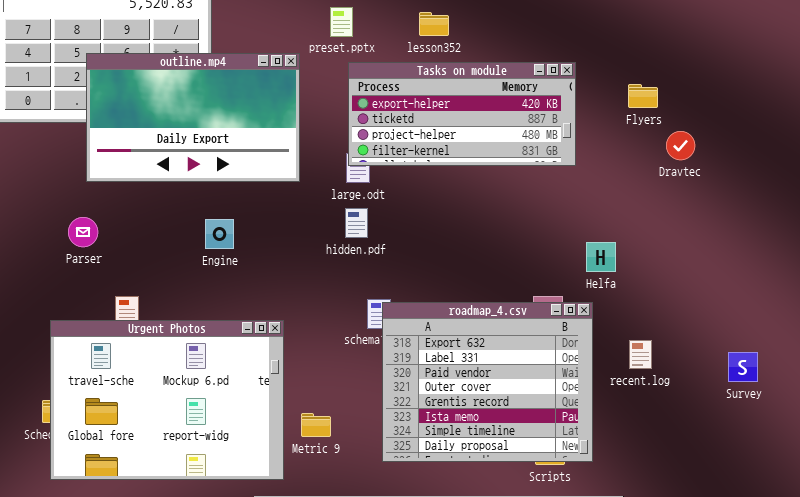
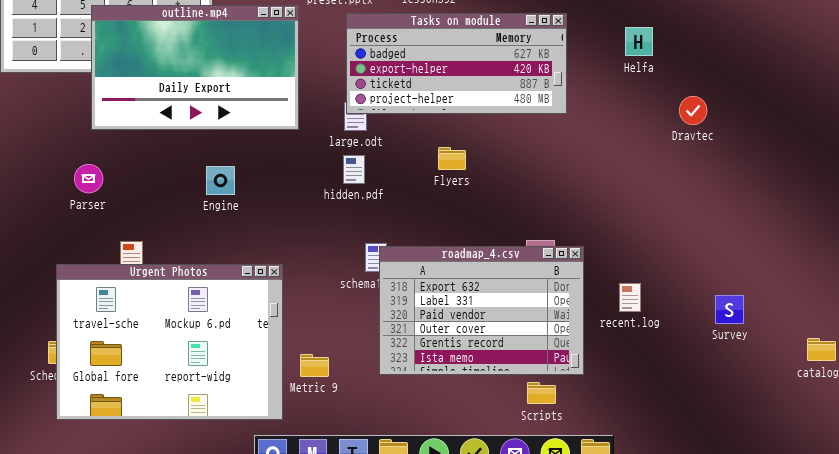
Tasks on module: [348,62,576,166] -> [346,13,567,114], scrolled up 1 row
Flyers: [628,84,658,108] -> [438,147,466,170], moved
Dravtec: [666,131,695,160] -> [679,96,707,125], moved
Helfa: [586,242,616,272] -> [625,27,653,56], moved
roadmap_4.csv: [382,302,593,462] -> [379,246,584,375], resized

